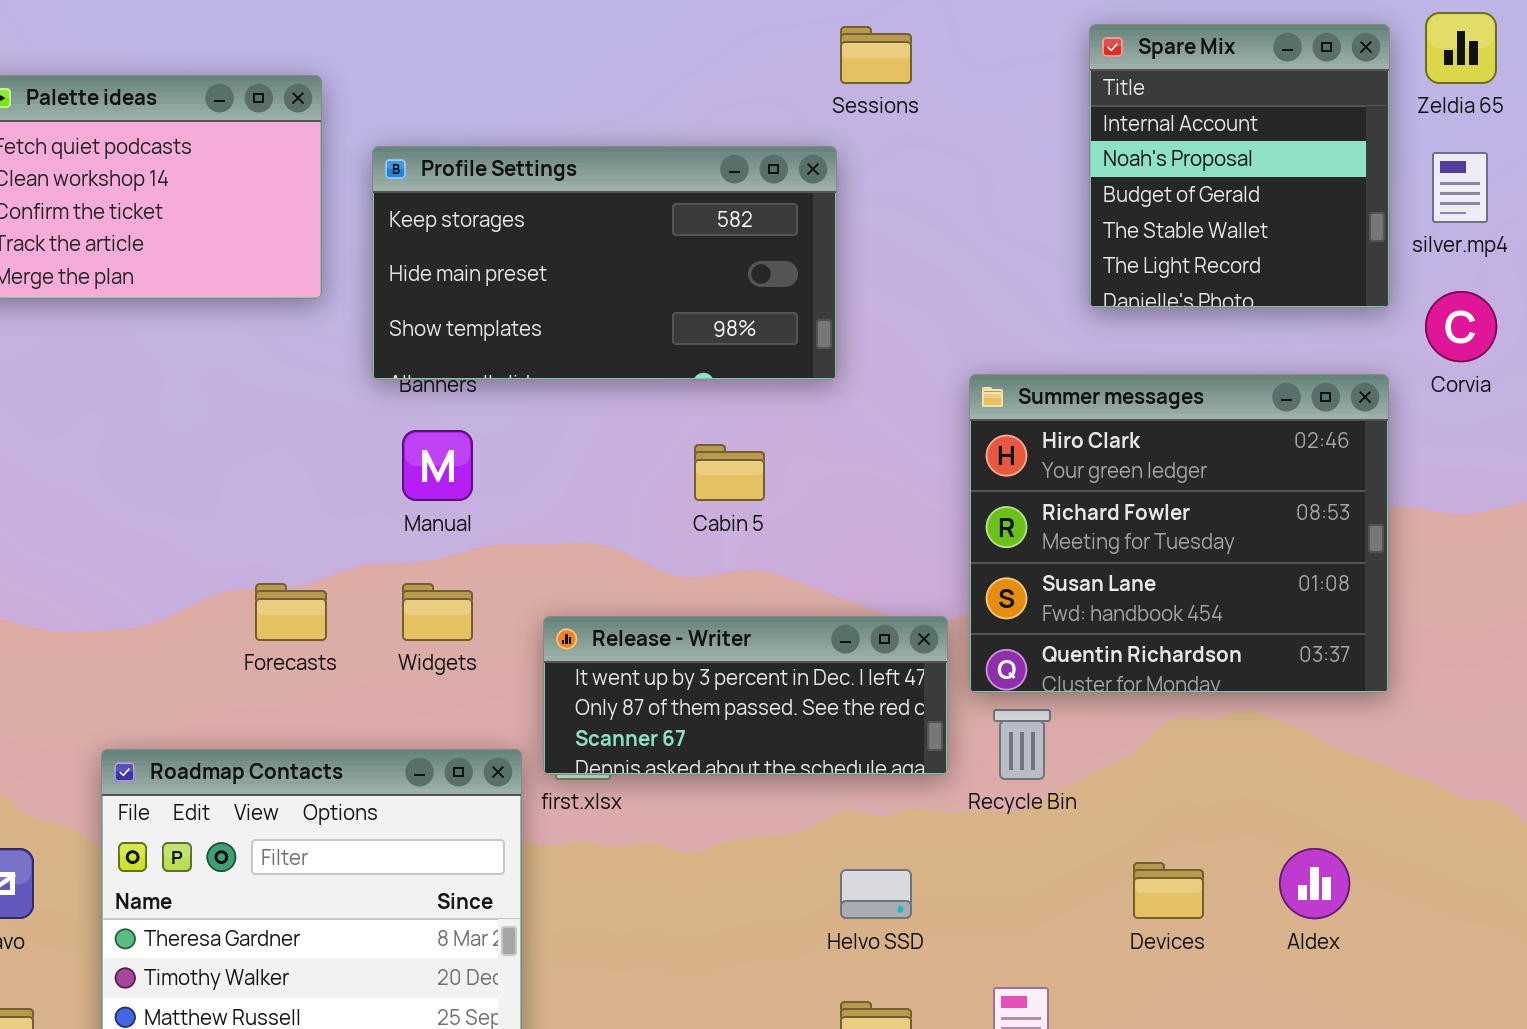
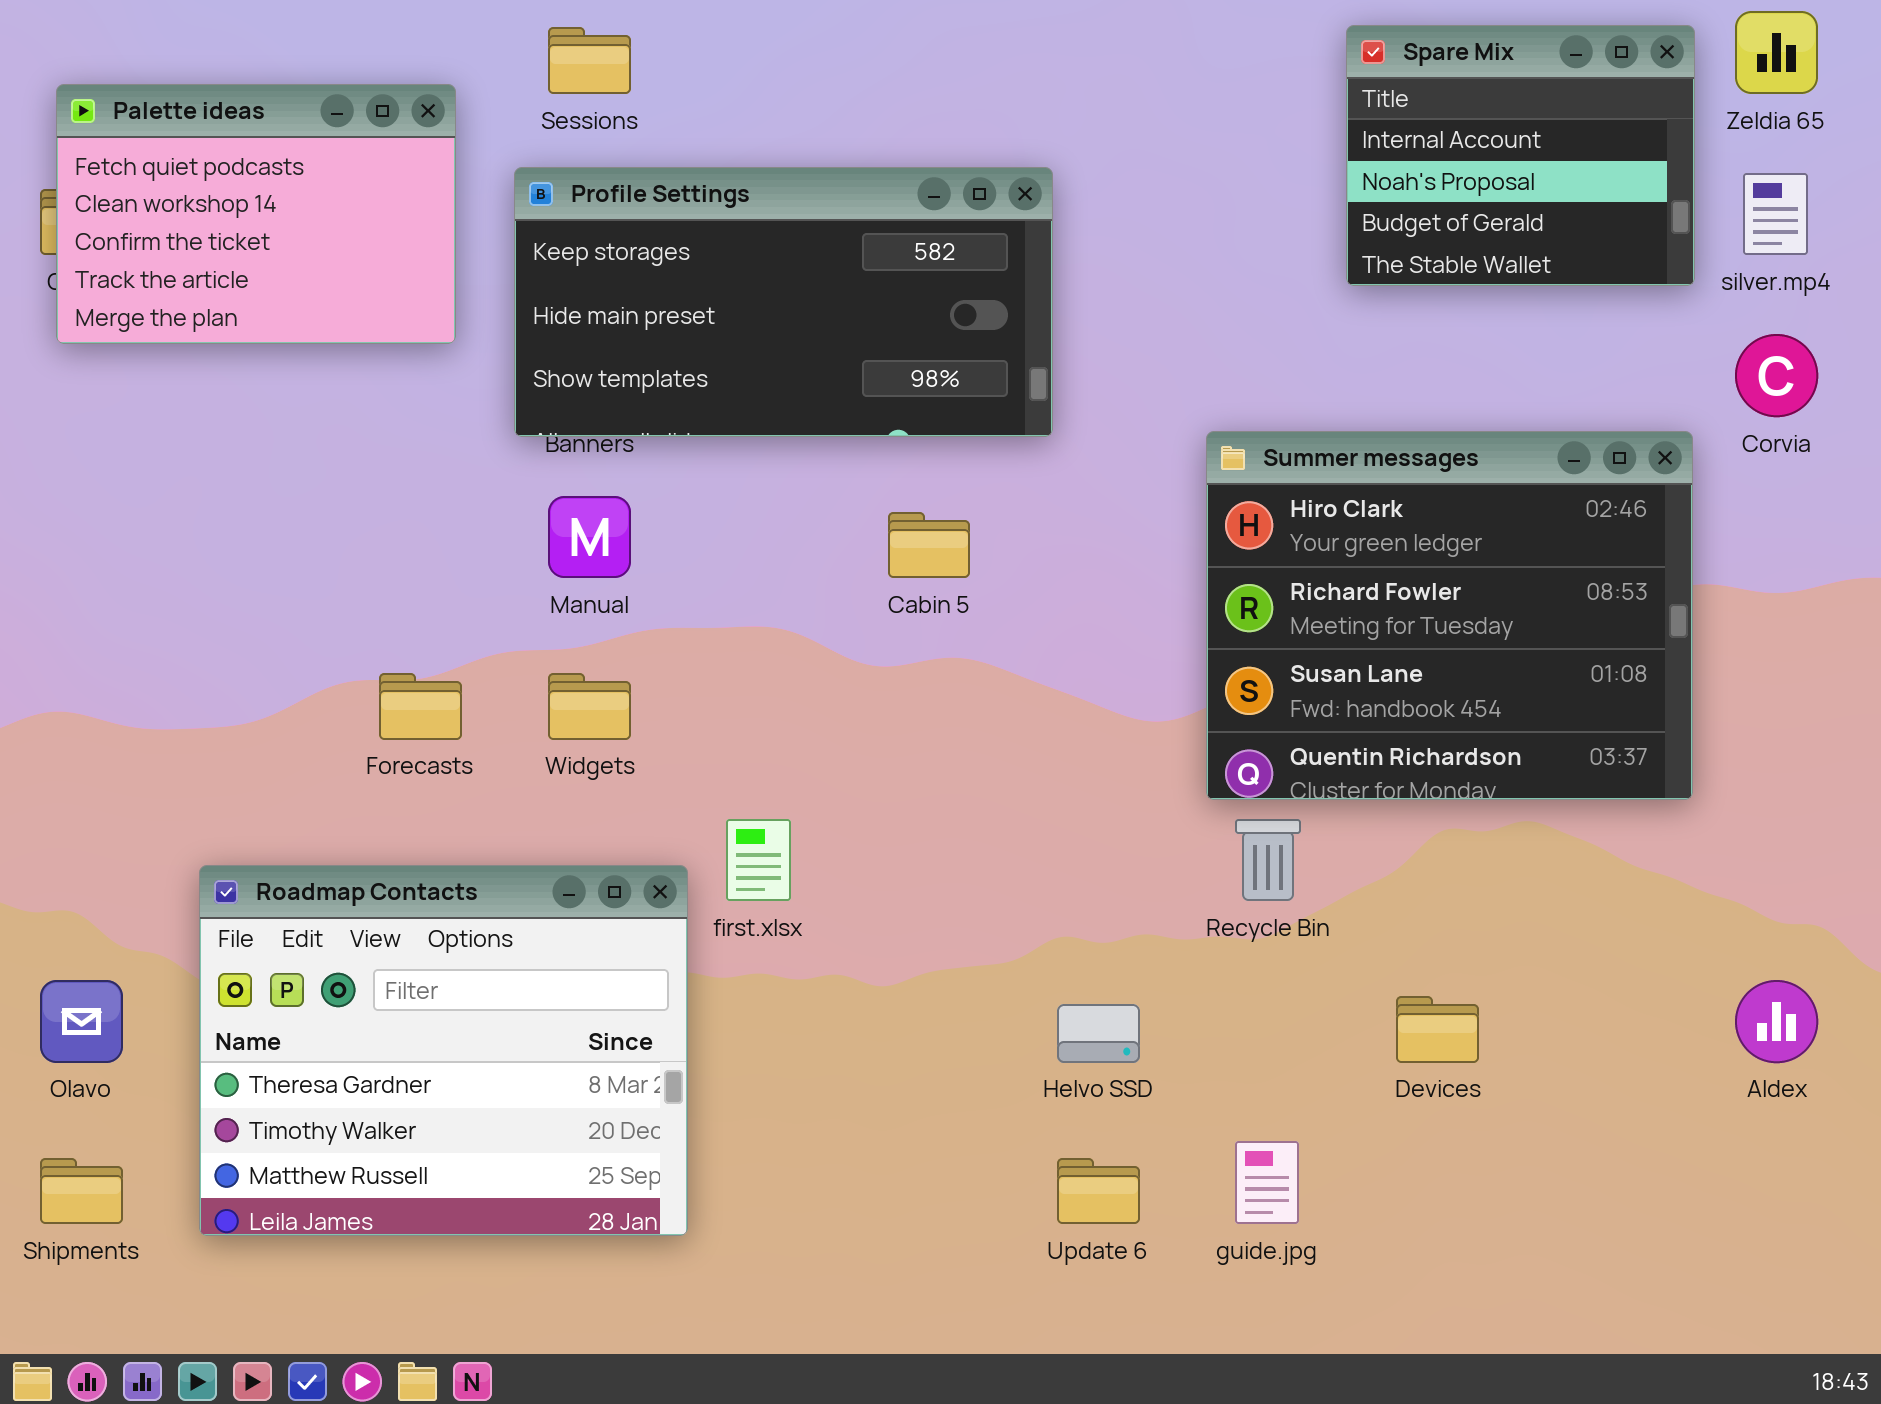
Spare Mix: [1089,24,1390,308] -> [1346,25,1695,286], resized
Sessions: [840,26,912,84] -> [548,27,631,94], moved
Release - Writer: [543,616,948,775] -> none, closed
Aldex: [1279,848,1350,919] -> [1735,980,1818,1063], moved

